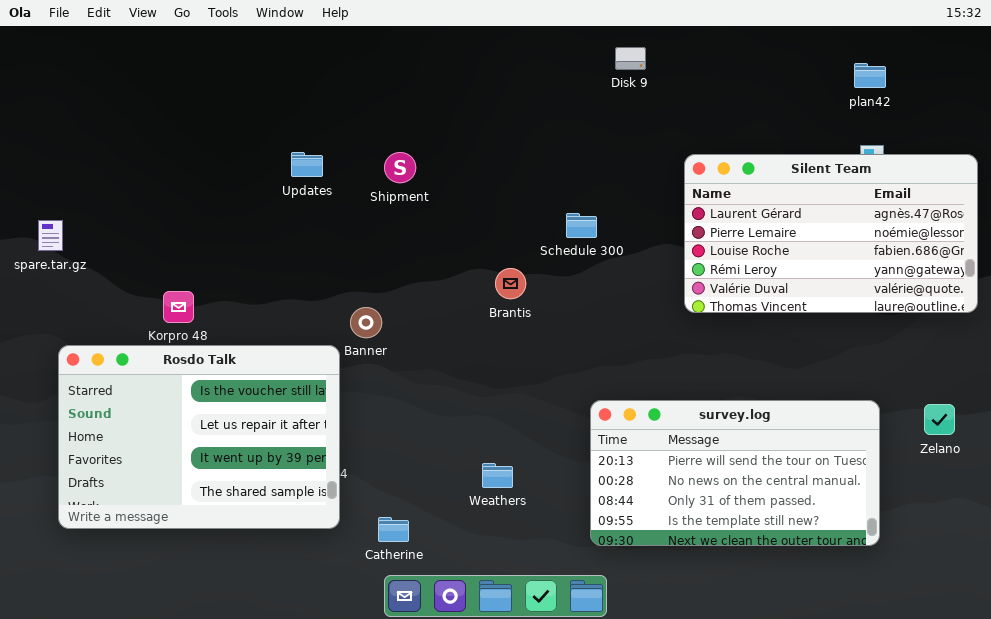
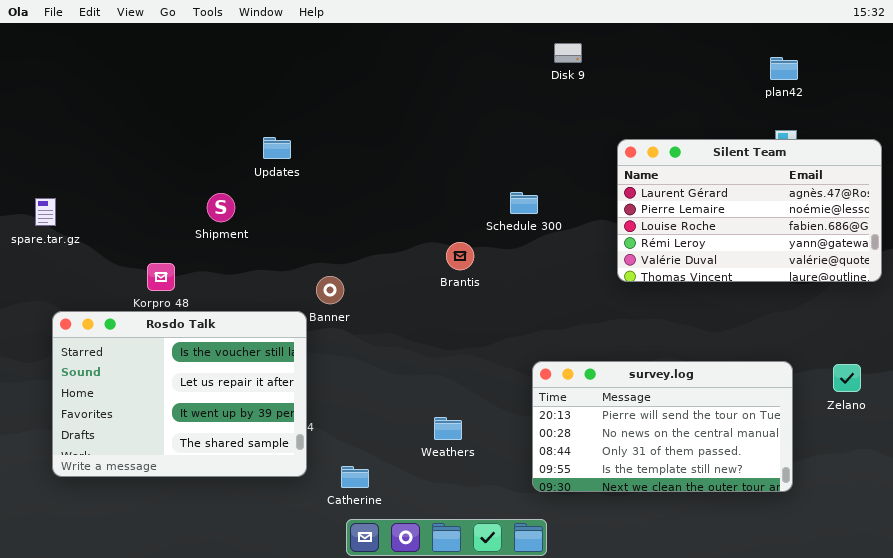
Shipment: [384,152,416,183] -> [207,193,235,222], moved

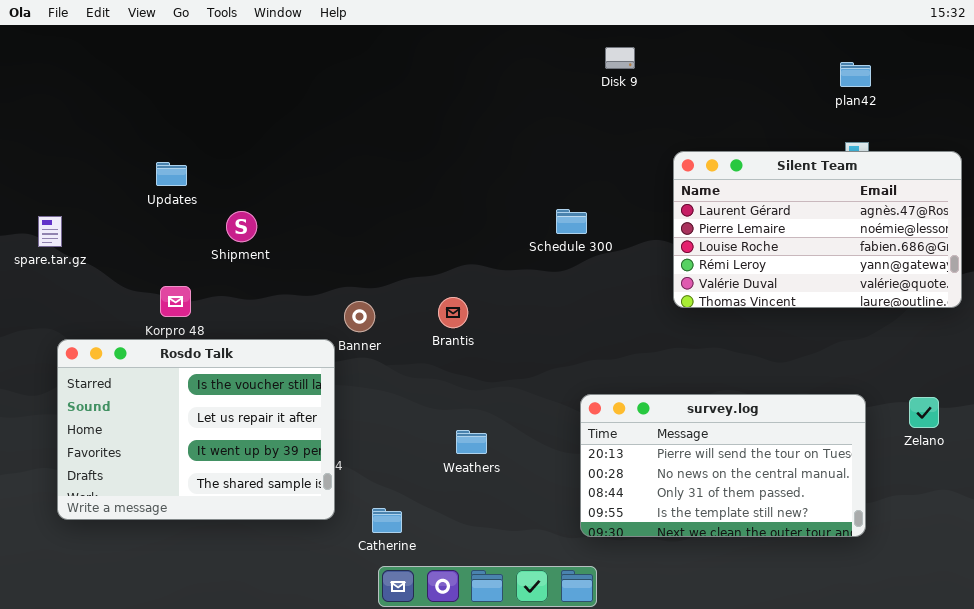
Updates: [263,137,291,159] -> [156,162,187,186], moved
Brantis: [446,242,474,270] -> [438,297,468,328], moved
Weathers: [434,417,462,440] -> [456,430,487,454], moved

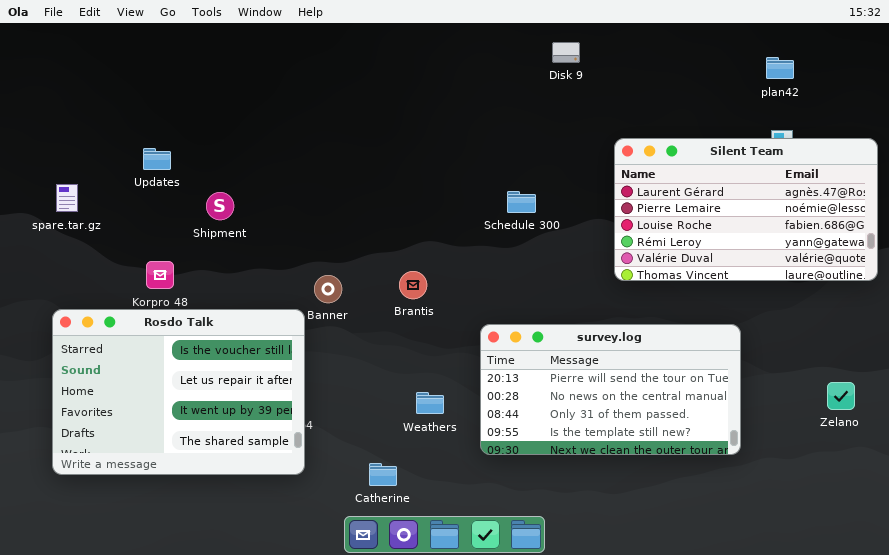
spare.tar.gz: [38,216,62,247] -> [56,184,78,212], moved
survey.log: [580,394,866,537] -> [480,324,741,455], moved
Zelano: [909,397,939,428] -> [827,382,855,410], moved
Catherine: [372,508,402,533] -> [369,463,397,486], moved

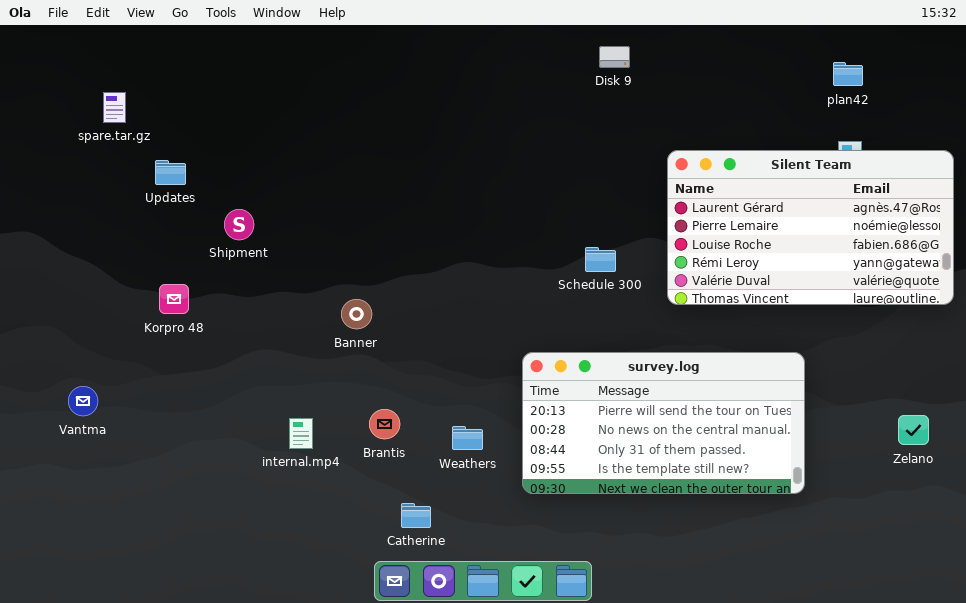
spare.tar.gz: [56,184,78,212] -> [103,92,126,123], moved
Schedule 300: [507,191,536,213] -> [585,247,616,272], moved
Brantis: [399,271,427,299] -> [369,409,400,439], moved
Rosdo Talk: [52,309,305,475] -> none, closed

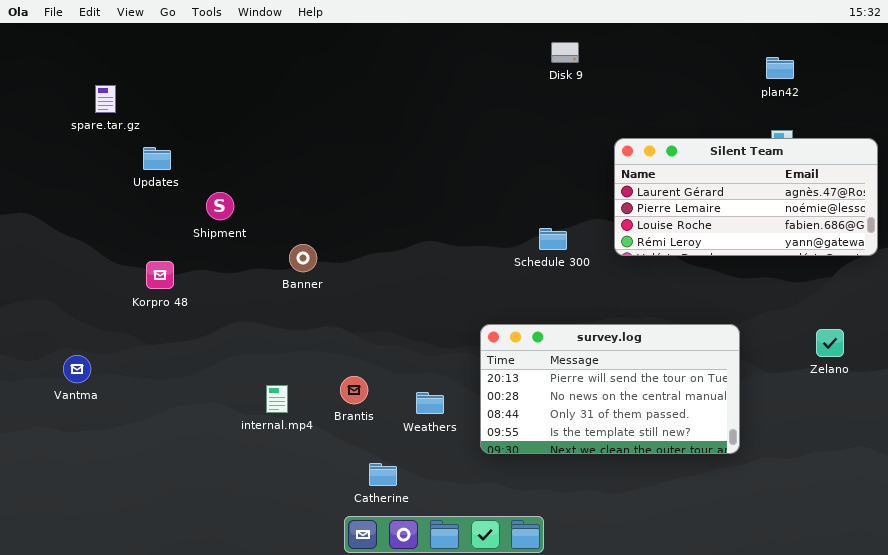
Silent Team: [667,150,954,305] -> [614,138,878,256], resized
Banner: [341,299,372,329] -> [289,244,317,272], moved
Zelano: [898,415,929,445] -> [816,329,844,357], moved

